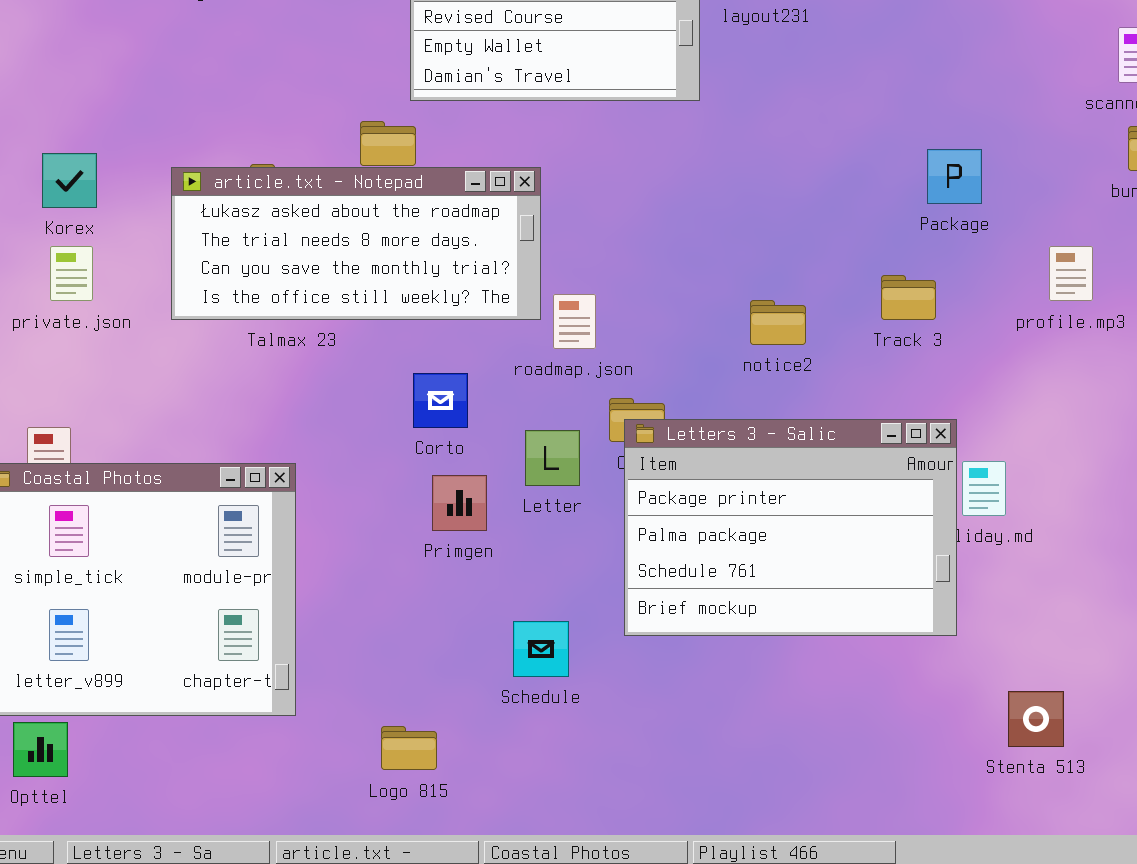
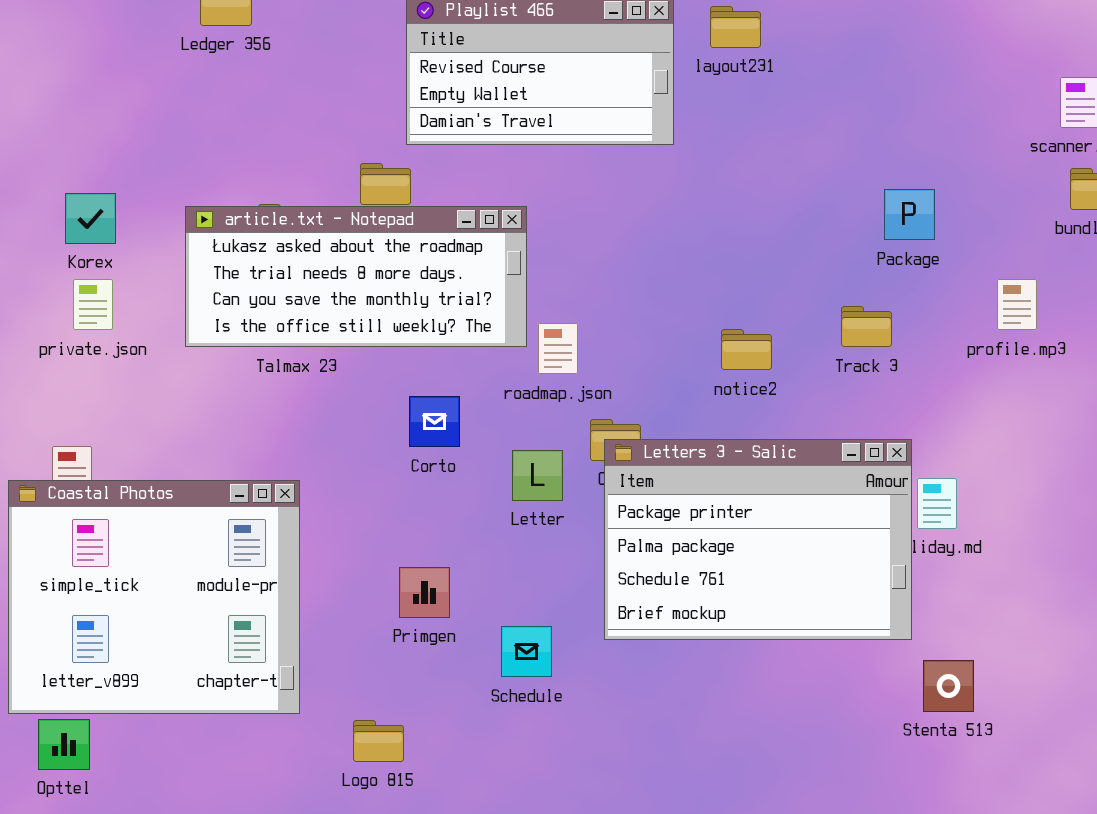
Primgen: [432,475,487,531] -> [399,567,450,618], moved
Stenta 513: [1008,691,1064,747] -> [923,660,974,712], moved
Logo 815: [381,726,437,770] -> [353,720,404,762], moved

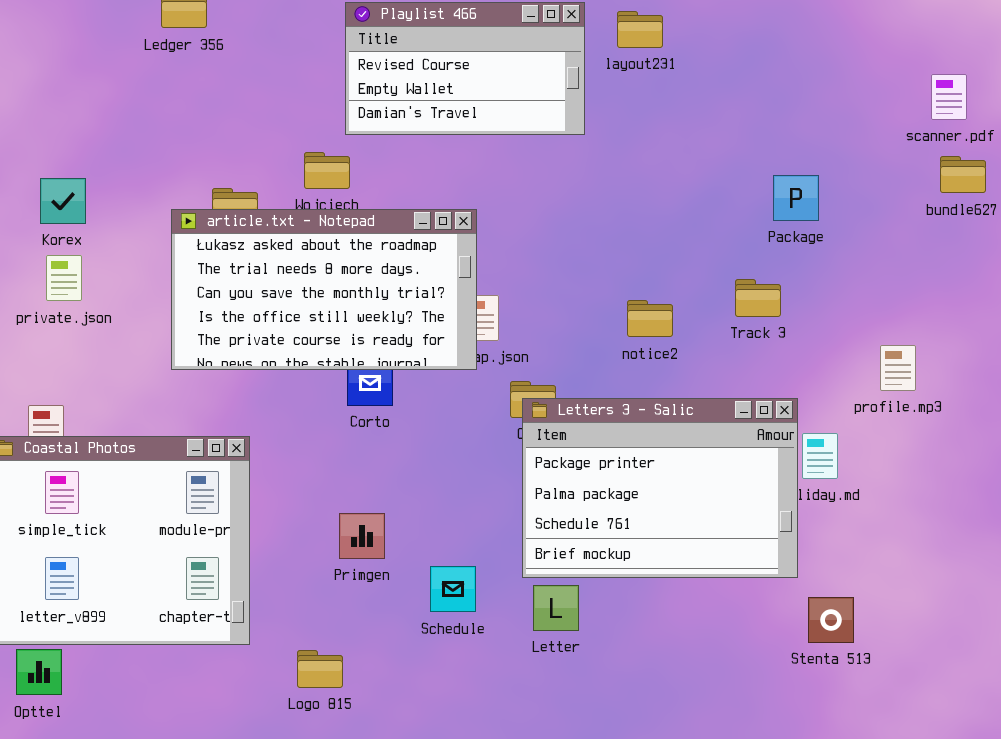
article.txt - Notepad: [185,206,527,347] -> [171,209,477,370], moved, resized
profile.mp3: [997,279,1037,330] -> [880,345,916,391], moved
Letter: [512,450,563,501] -> [533,585,579,631], moved

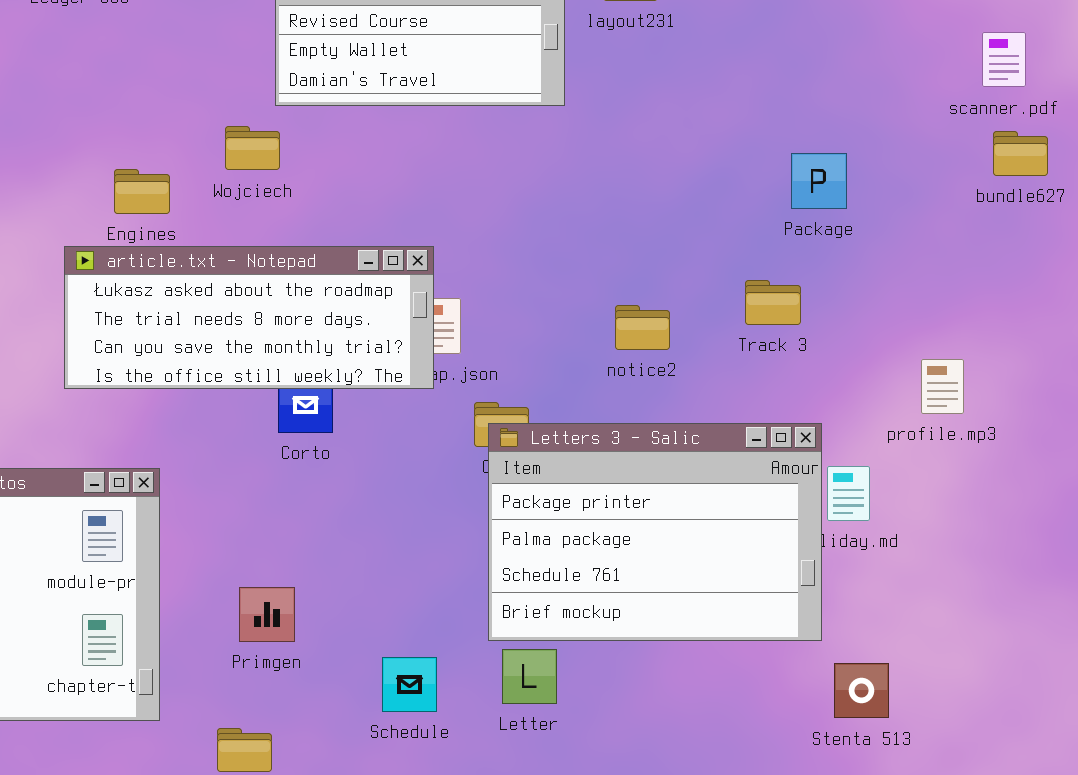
article.txt - Notepad: [171,209,477,370] -> [64,246,434,389], resized
Primgen: [339,513,385,559] -> [239,587,295,642], moved
Schedule: [430,566,476,612] -> [382,657,437,712], moved

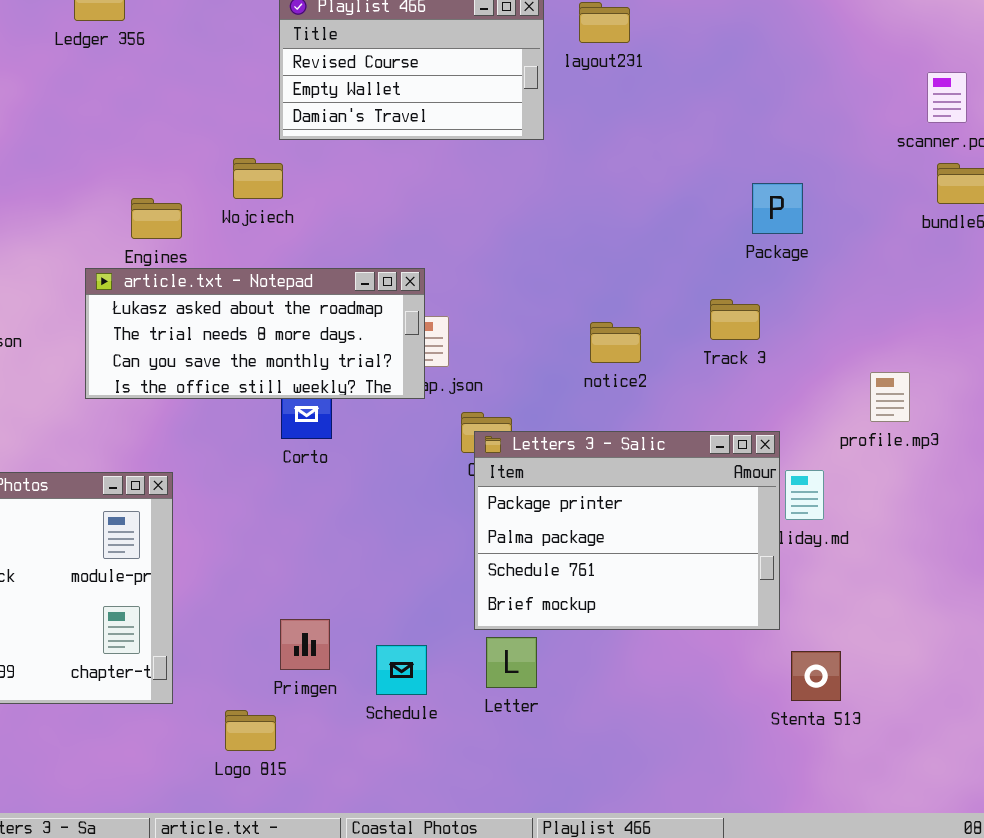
Primgen: [239,587,295,642] -> [280,619,330,670], moved

